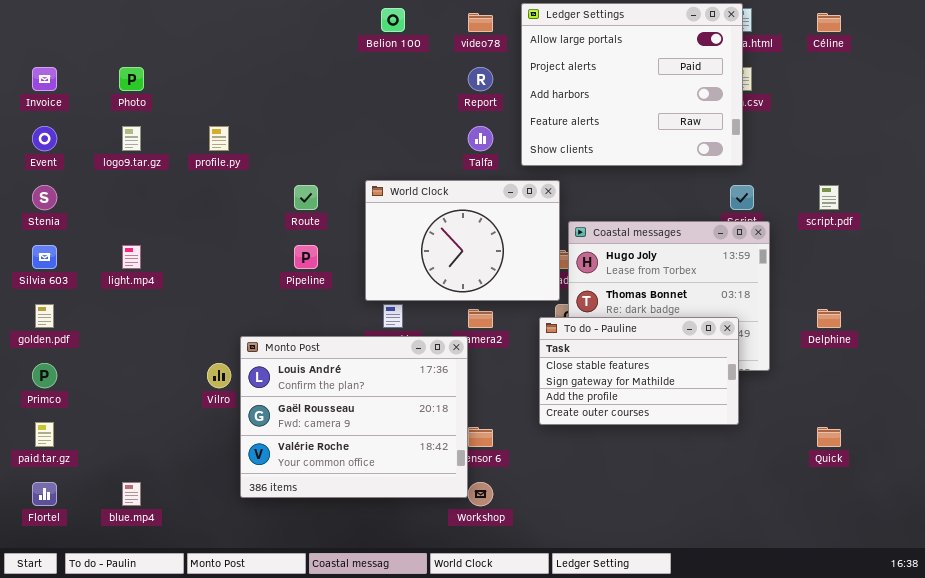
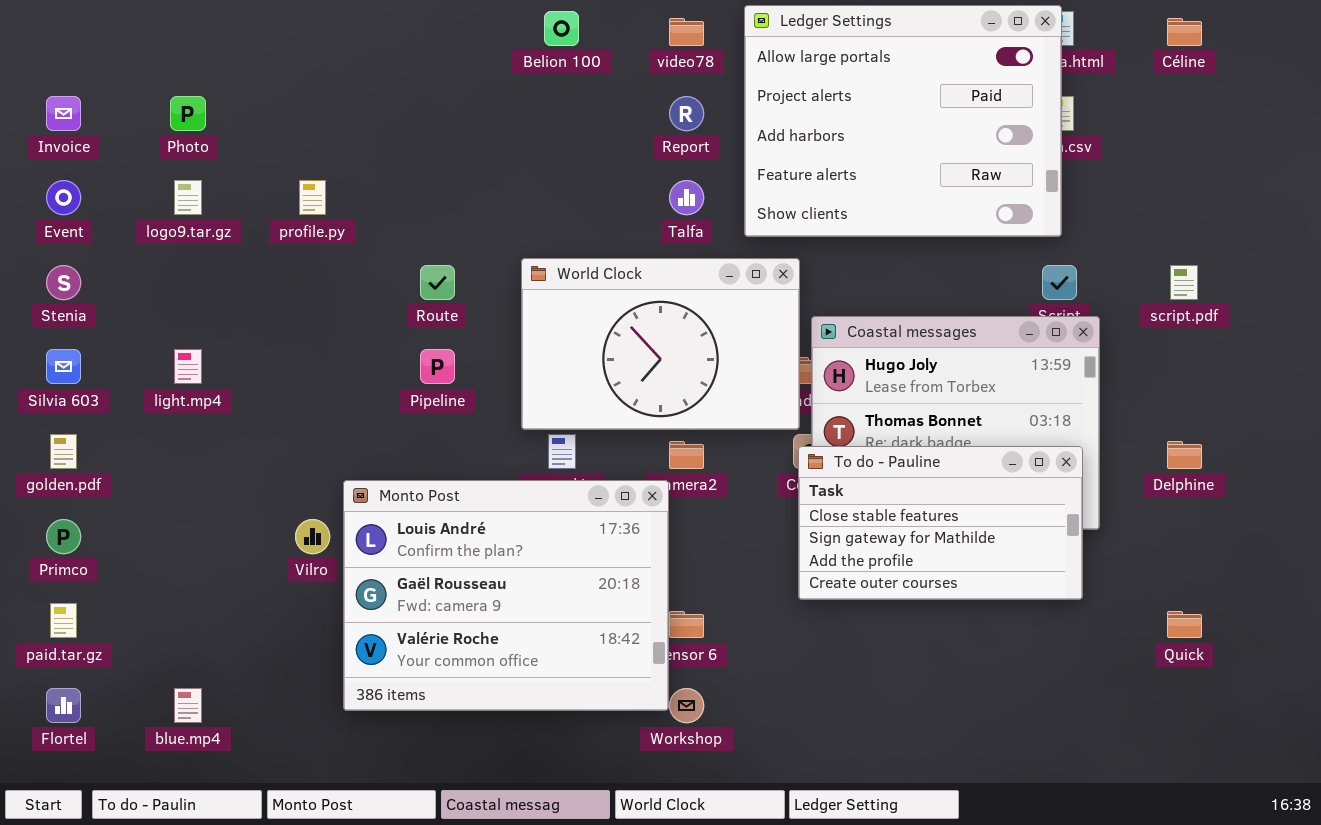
To do - Pauline: [539,317,739,425] -> [798,446,1083,600], moved

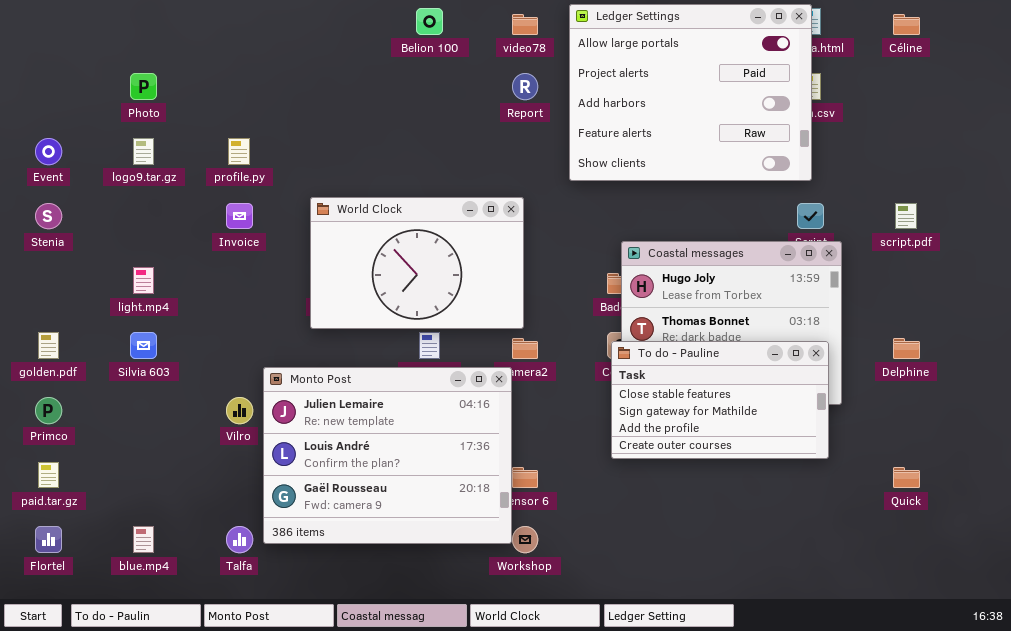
Invoice: [46,96,81,131] -> [226,203,253,229], moved
Talfa: [669,180,704,215] -> [226,526,253,553], moved
World Clock: [521,258,800,430] -> [310,197,524,329], moved
Silvia 603: [46,349,81,384] -> [130,332,157,359], moved
Monto Post: [343,480,669,711] -> [263,367,512,544], scrolled up 1 row

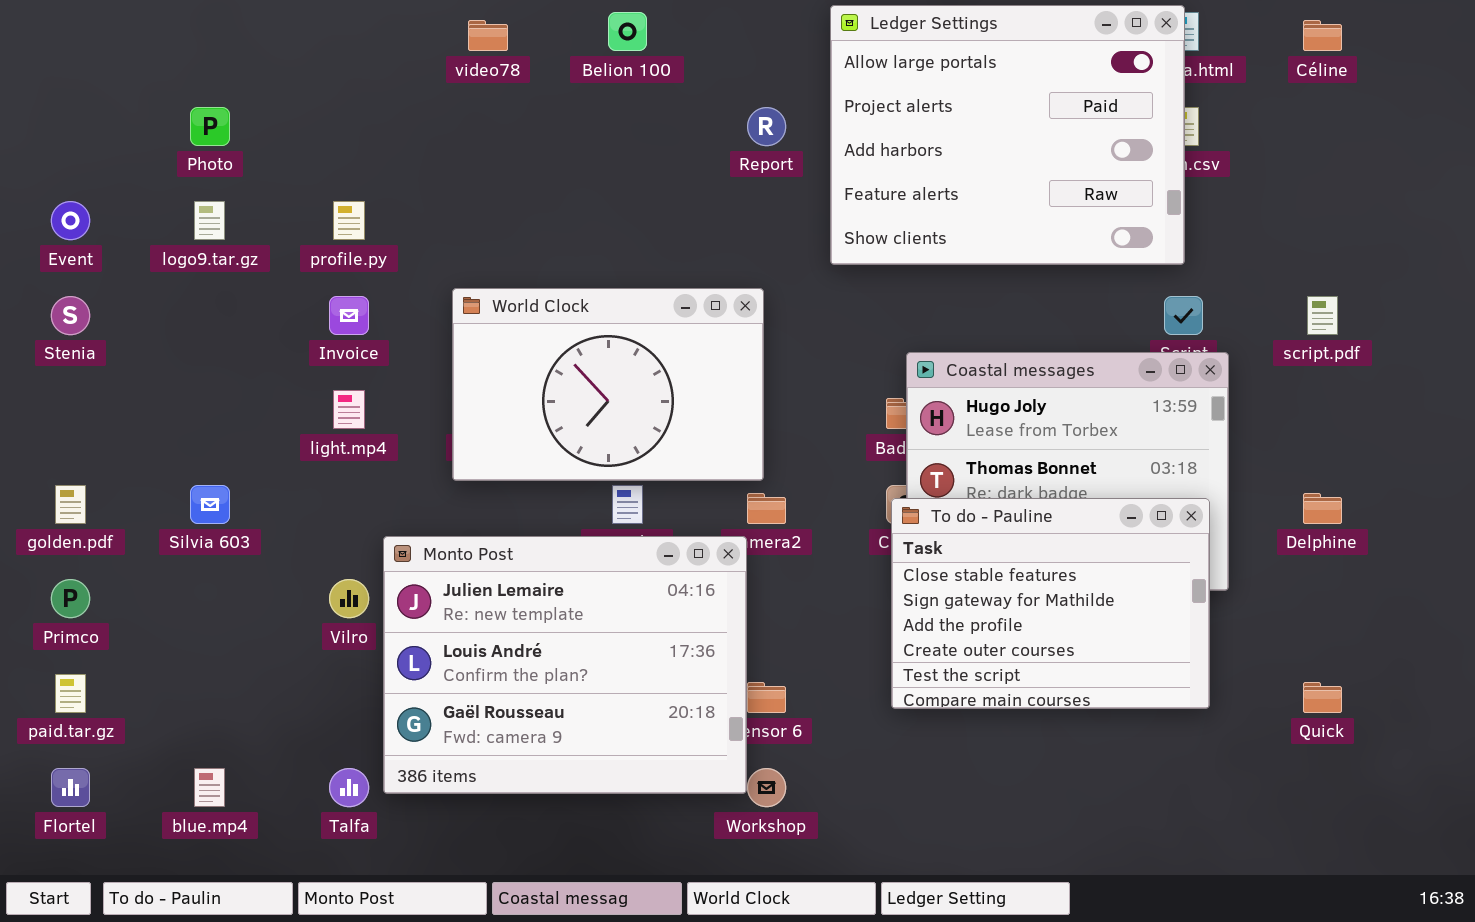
video78: [512,14,538,35] -> [468,20,508,51], moved
light.mp4: [133,267,154,294] -> [333,390,365,429], moved
To do - Pauline: [611,341,829,459] -> [891,498,1210,709], resized

